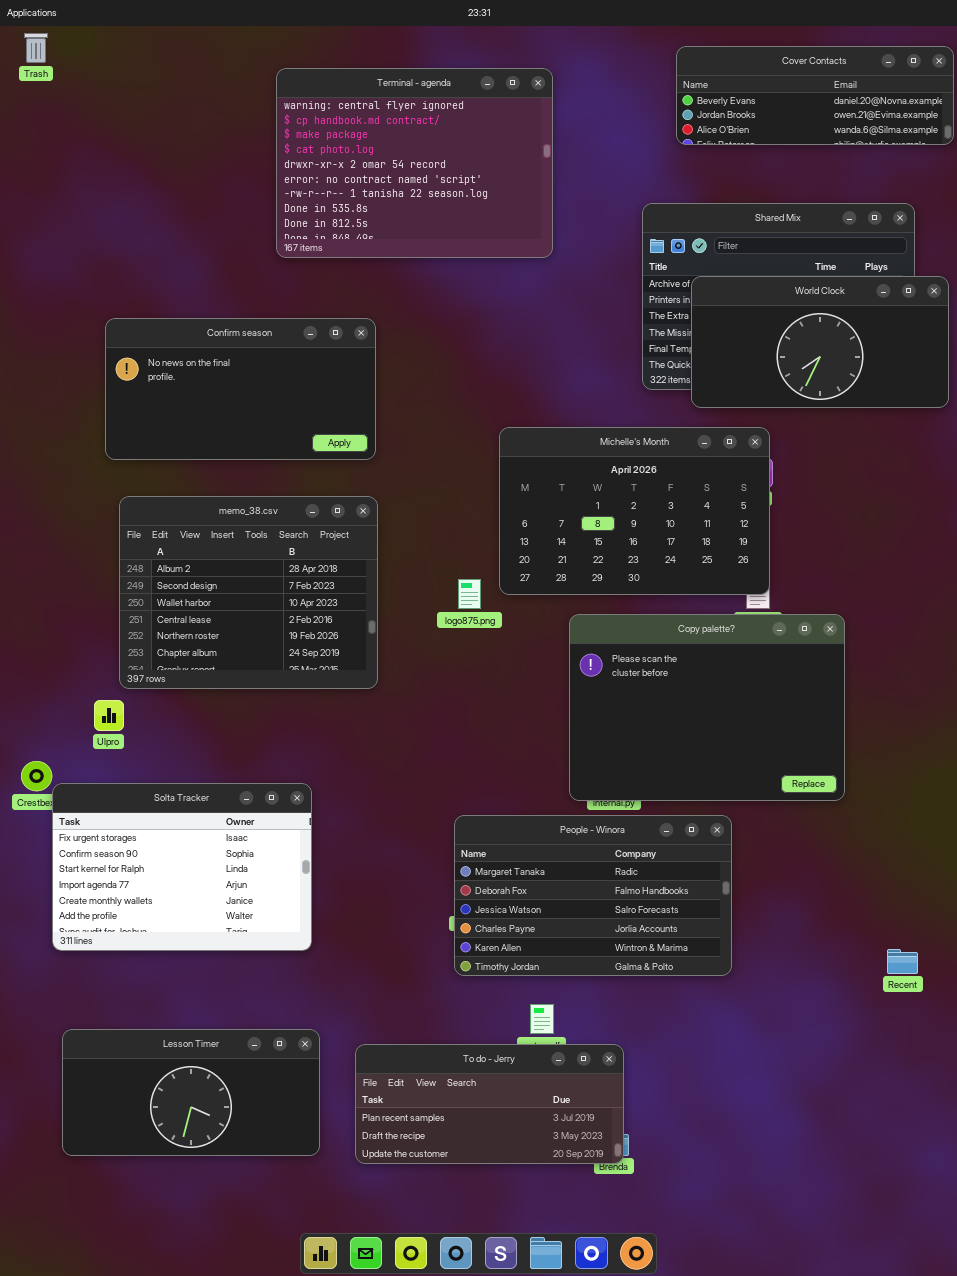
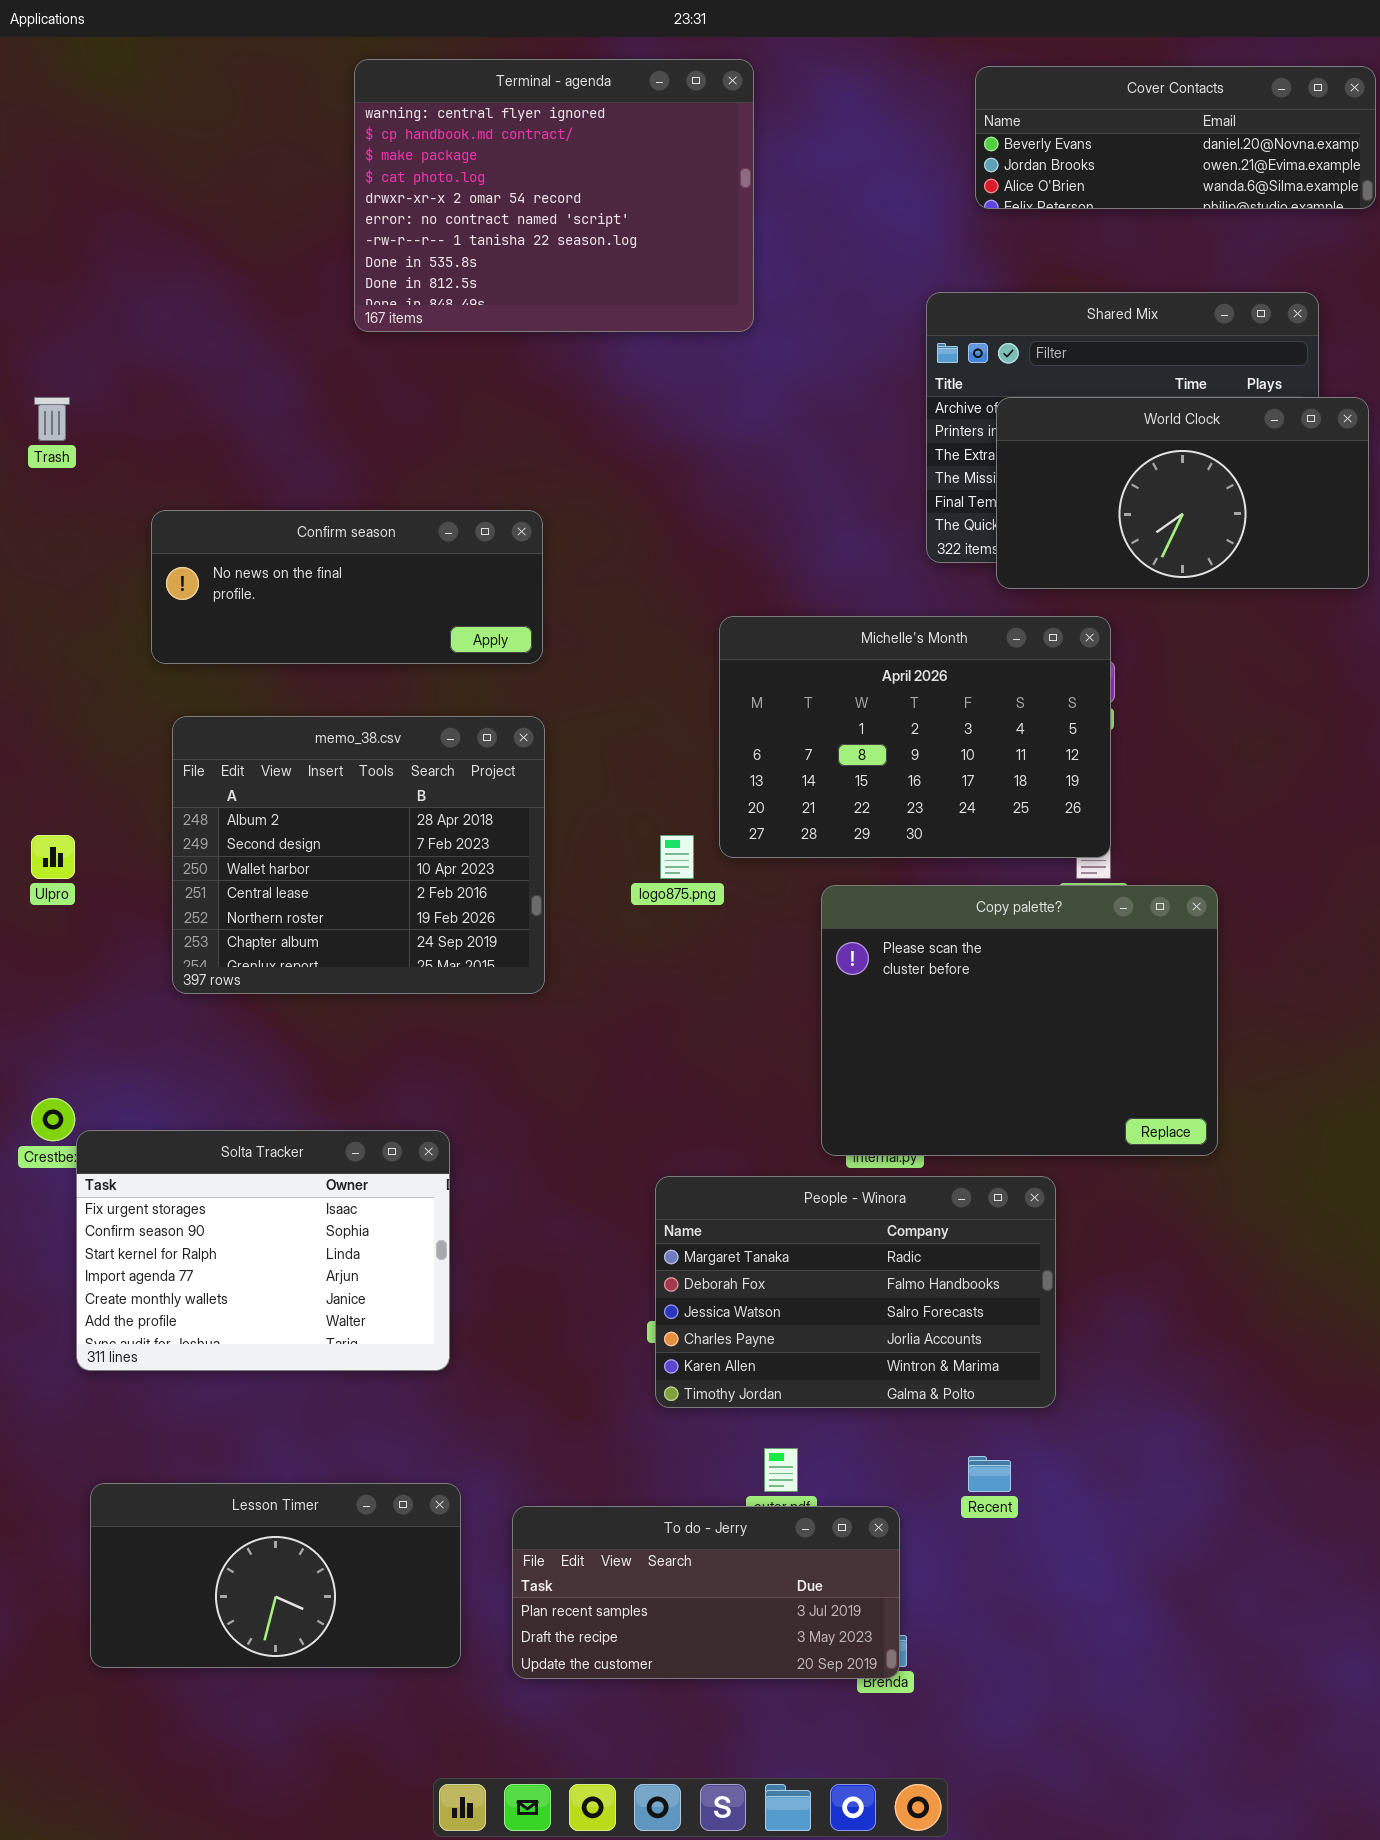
Trash: [24,33,48,63] -> [34,397,70,441], moved
Terminal - agenda: [276,68,553,258] -> [354,59,754,332], moved
Confirm season: [105,318,376,460] -> [151,510,543,664], resized
Ulpro: [94,700,124,731] -> [31,835,75,879], moved
Recent: [887,949,918,974] -> [968,1456,1011,1492], moved

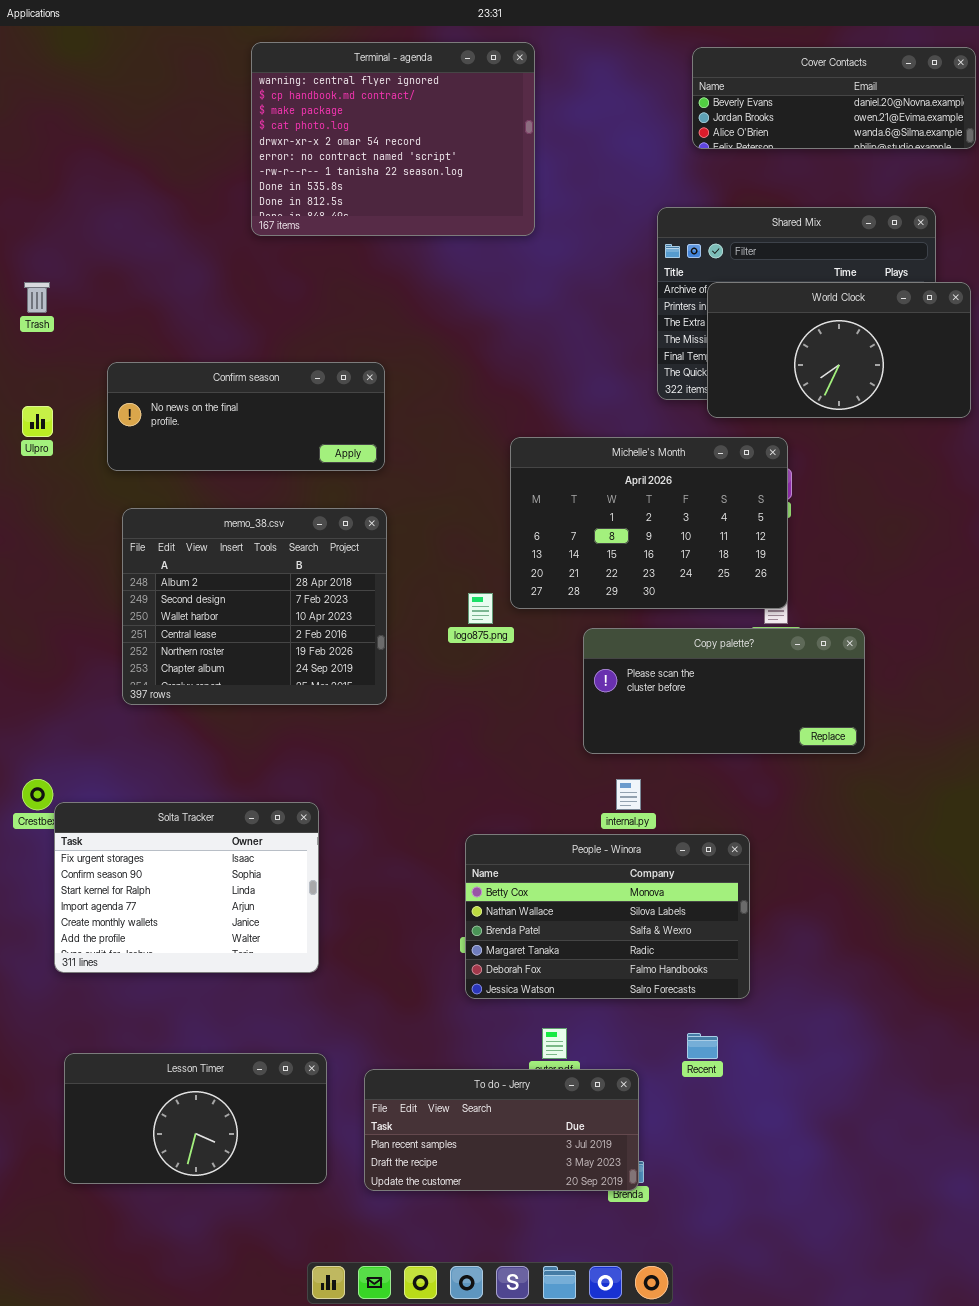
Ulpro: [31,835,75,879] -> [22,406,53,437], moved
Copy palette?: [821,885,1218,1156] -> [583,628,865,754], resized
People - Winora: [655,1176,1056,1408] -> [465,834,750,999], scrolled up 3 rows

